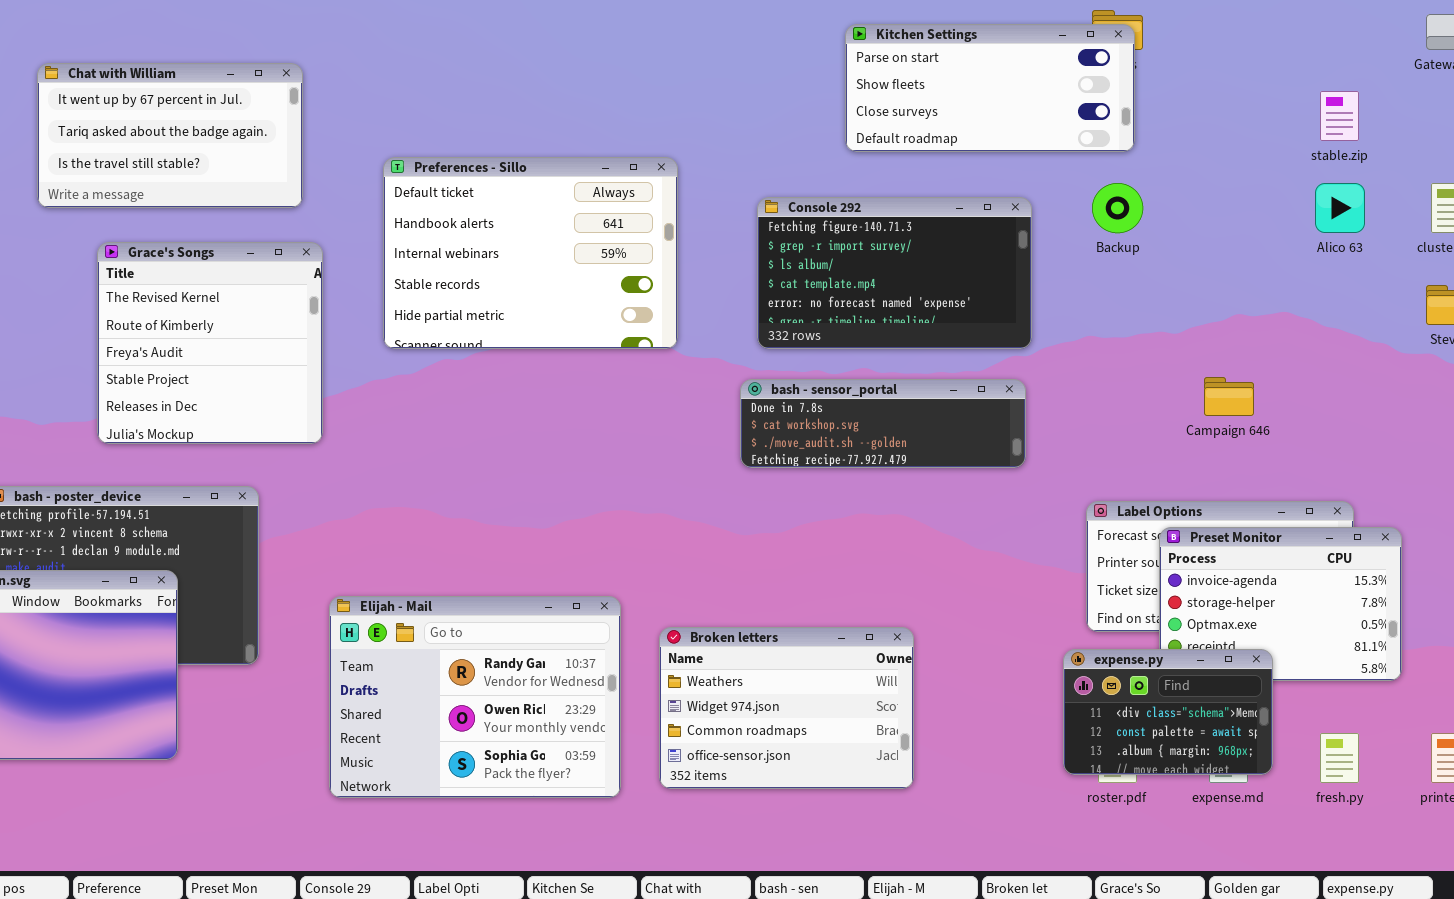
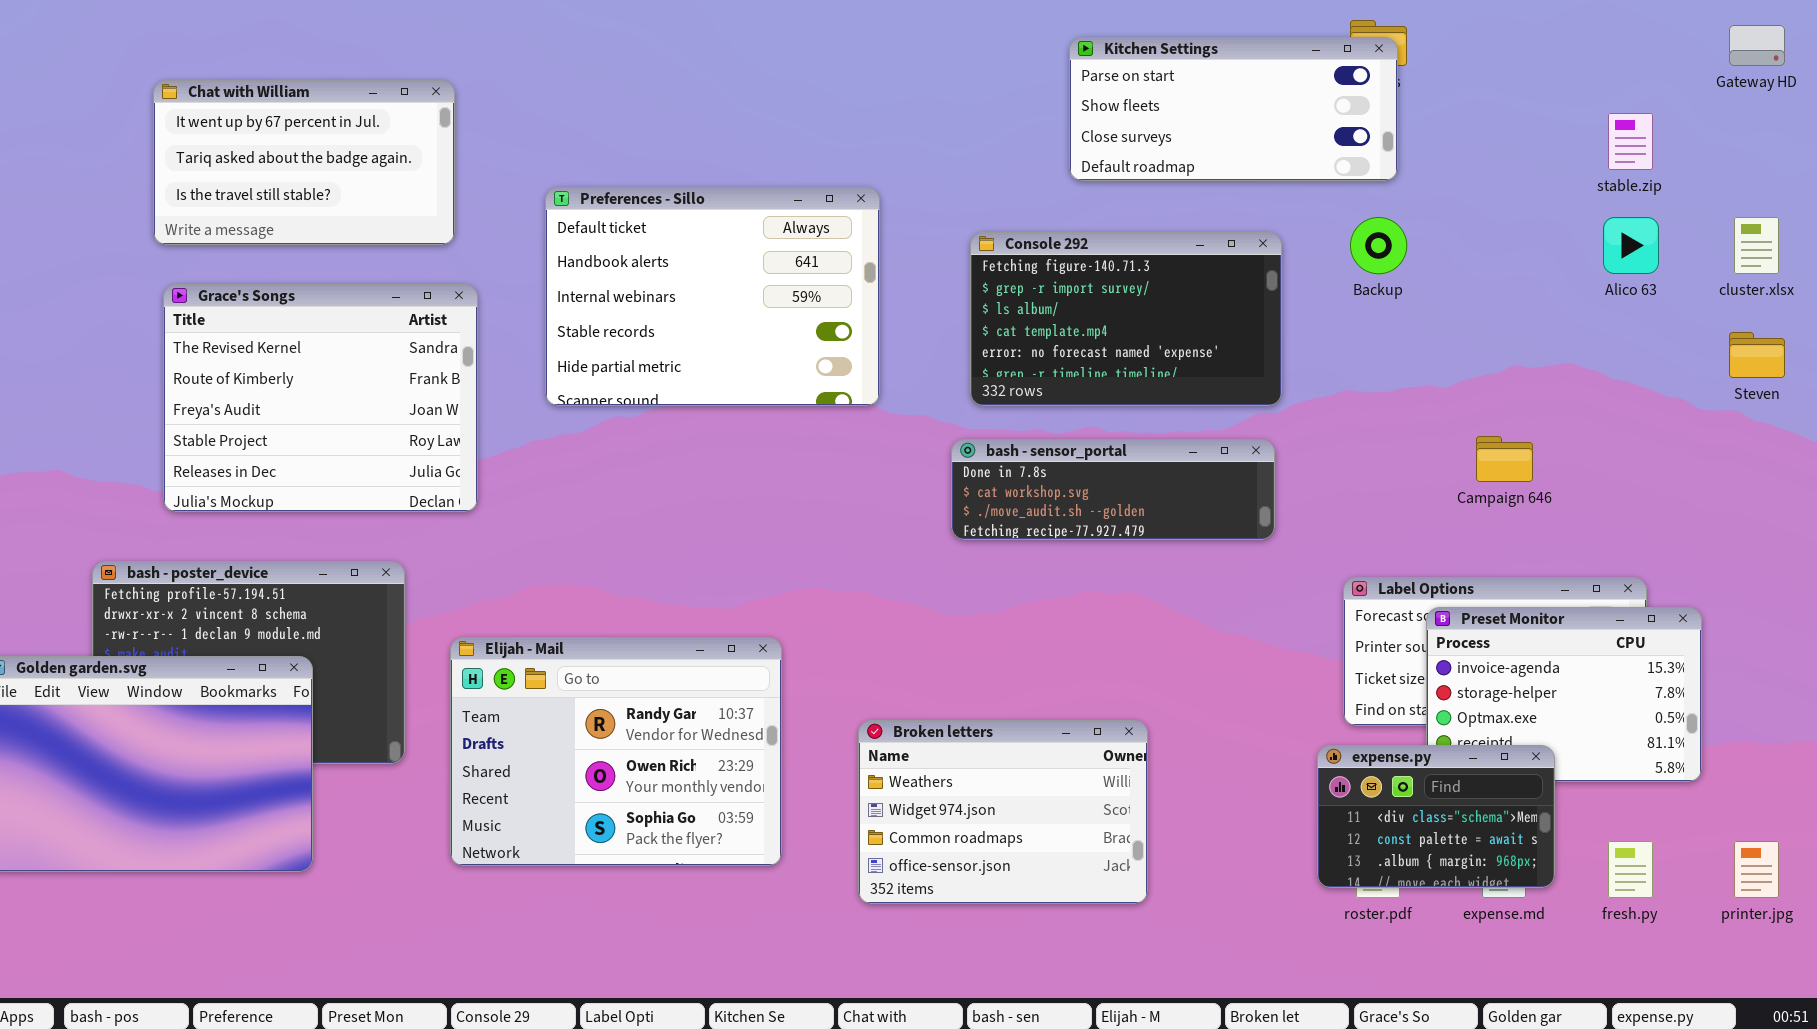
Grace's Songs: [97,242,323,444] -> [163,284,478,512], resized
Elijah - Mail: [329,596,621,798] -> [450,637,782,866], moved

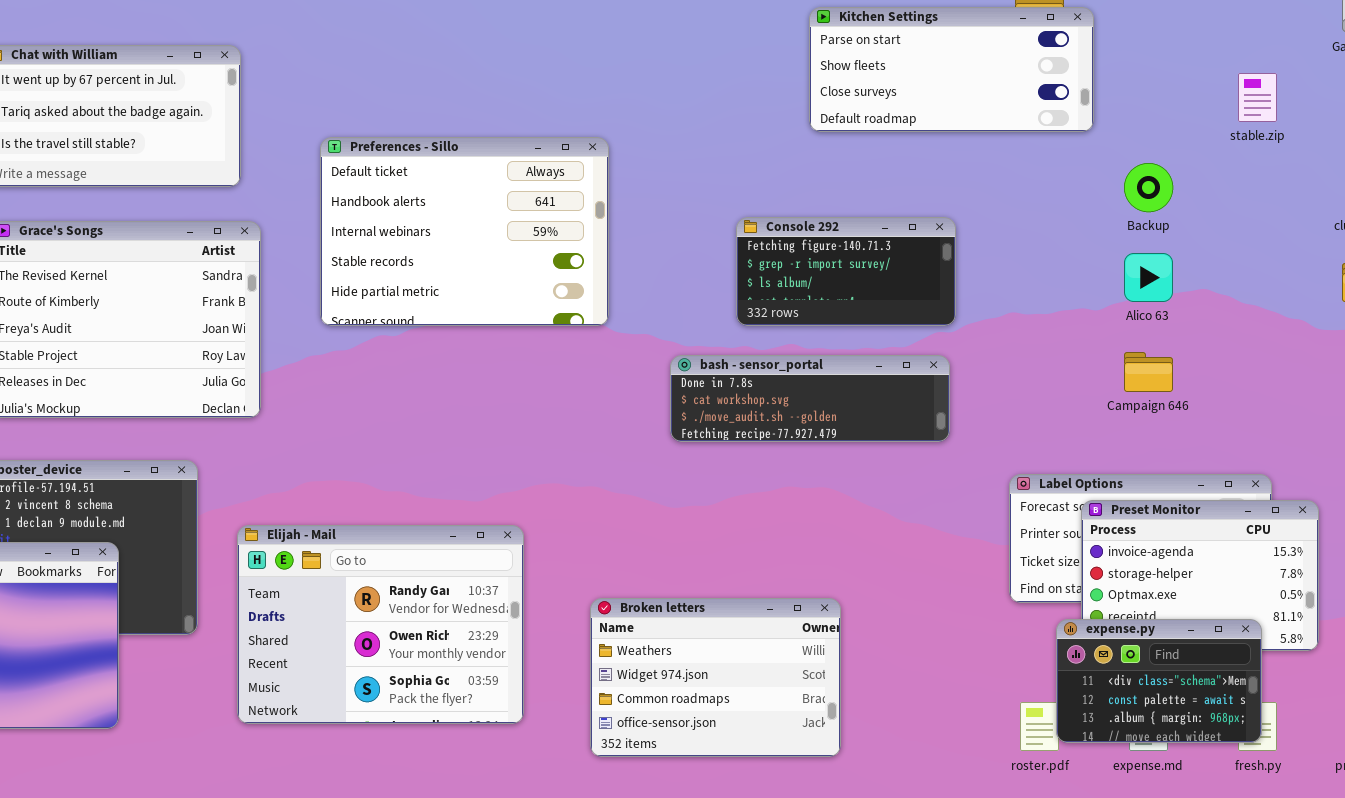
Kitchen Settings: [1069,37,1398,181] -> [809,7,1094,132], moved
Backup: [1350,217,1407,274] -> [1124,163,1173,212], moved
Alico 63: [1603,217,1659,274] -> [1124,253,1173,302], moved
Console 292: [970,232,1282,406] -> [736,217,956,326], resized
expense.py: [1317,745,1555,888] -> [1056,619,1262,743], moved

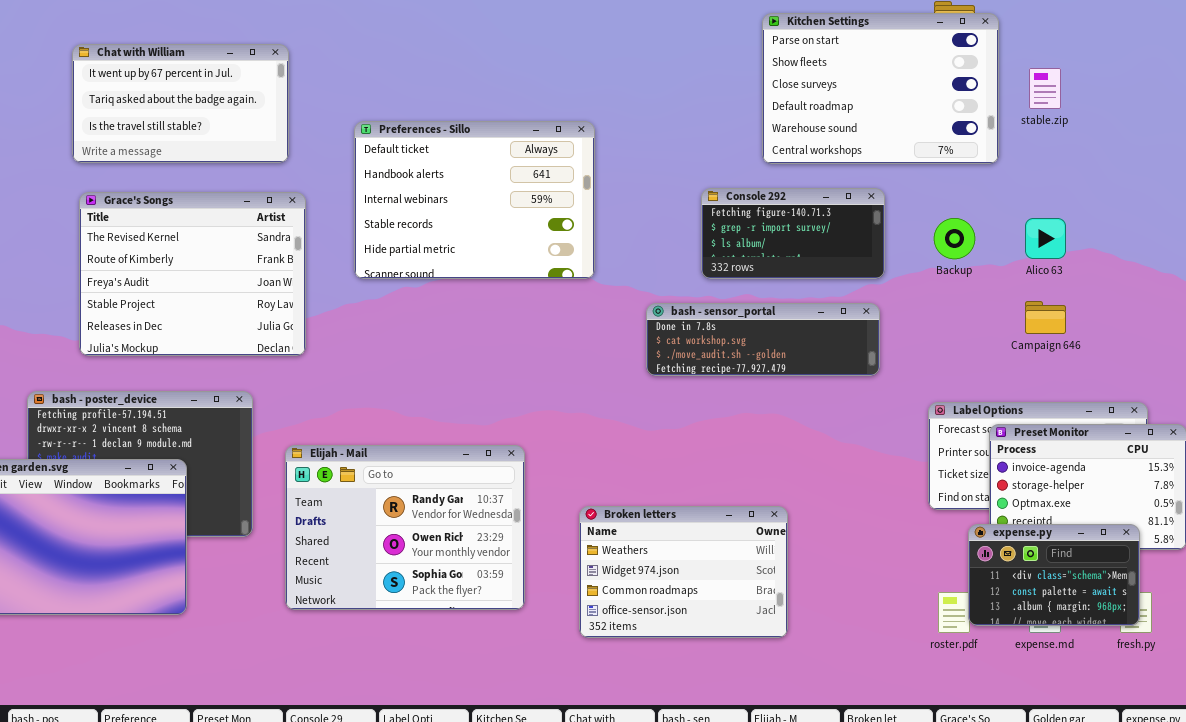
Kitchen Settings: [809,7,1094,132] -> [762,13,999,164], resized
stable.zip: [1238,73,1277,122] -> [1029,68,1061,109], moved
Backup: [1124,163,1173,212] -> [934,218,975,259], moved

